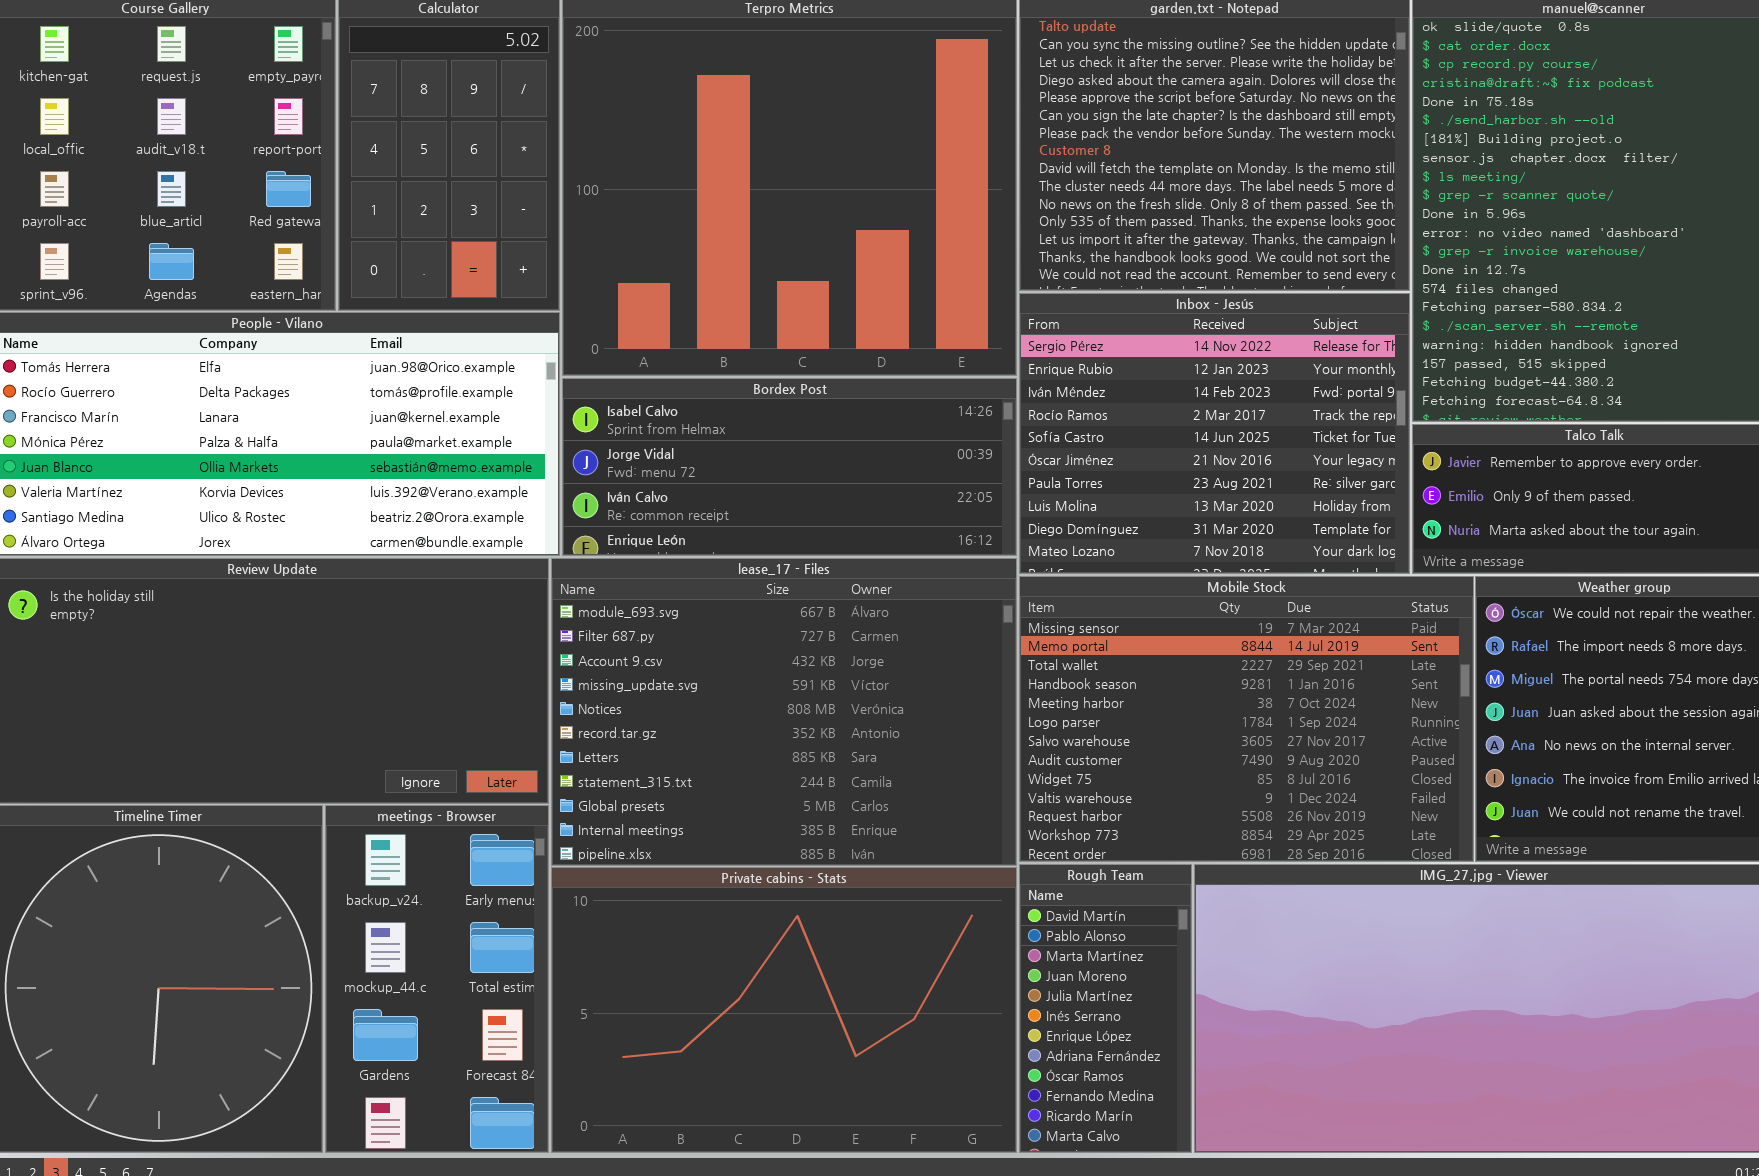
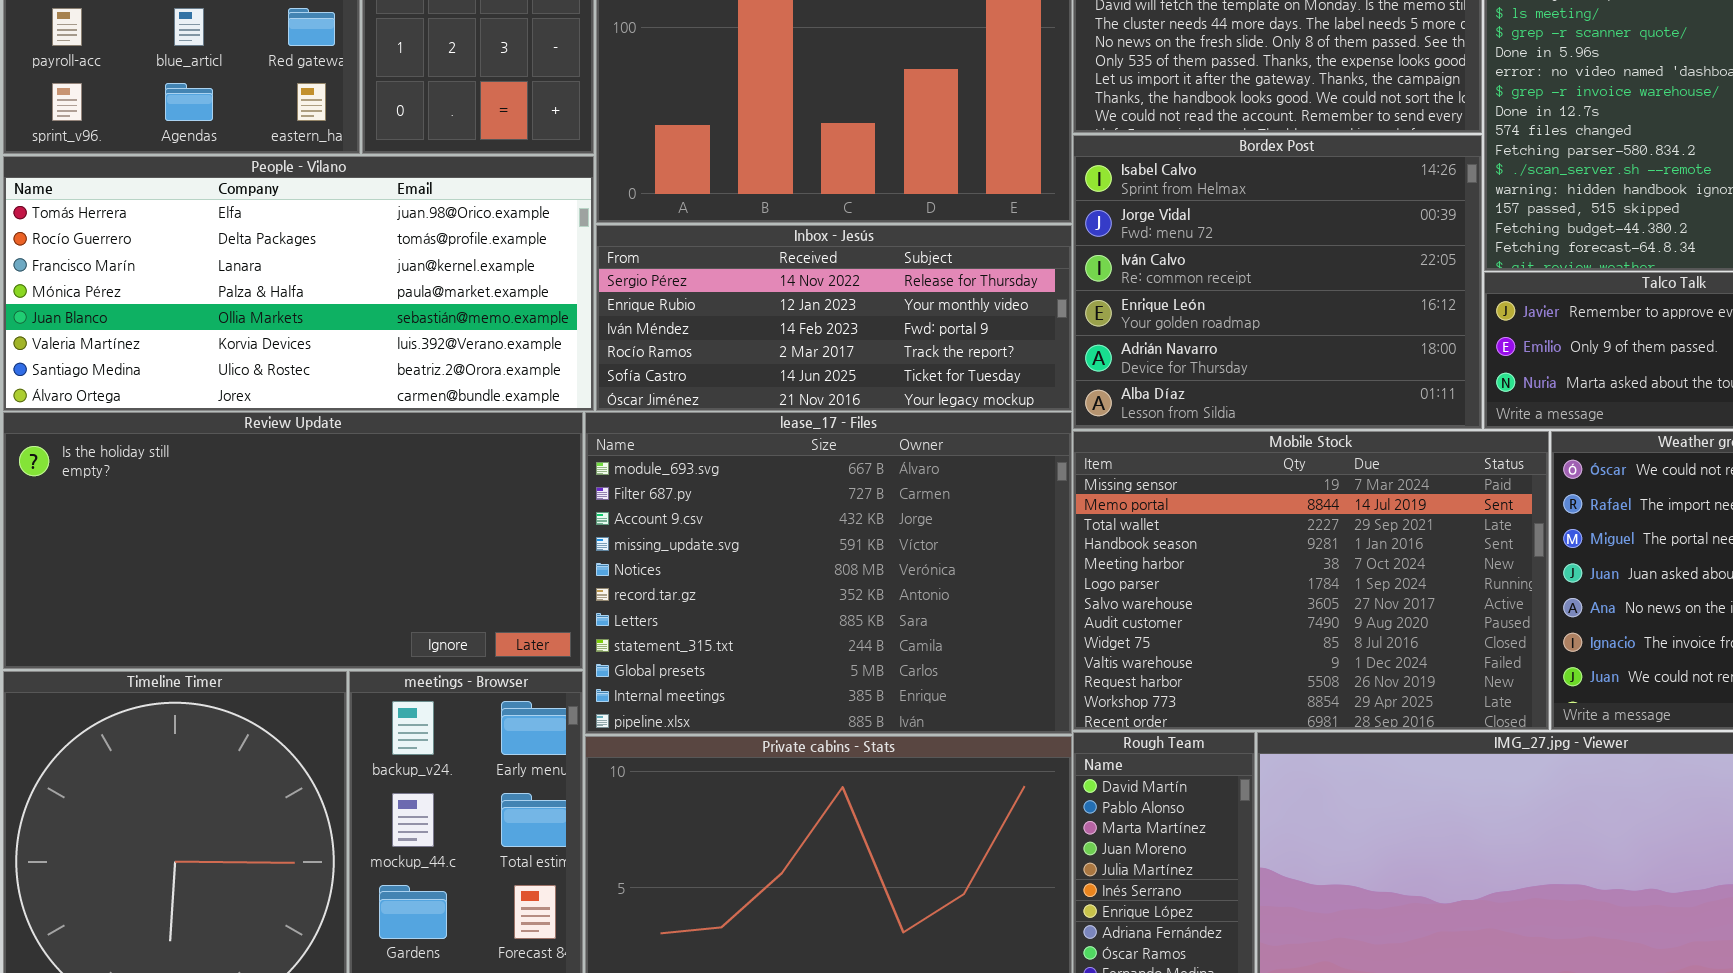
Inbox - Jesús: [1019,293,1410,574] -> [596,225,1072,411], moved, resized
Bordex Post: [562,378,1017,556] -> [1073,135,1482,429], moved, resized

